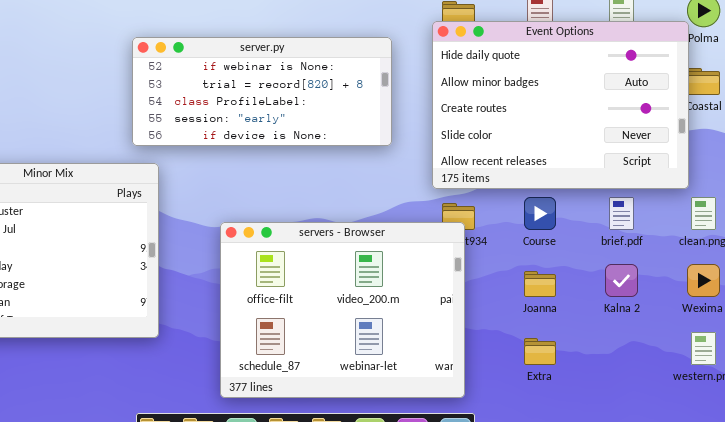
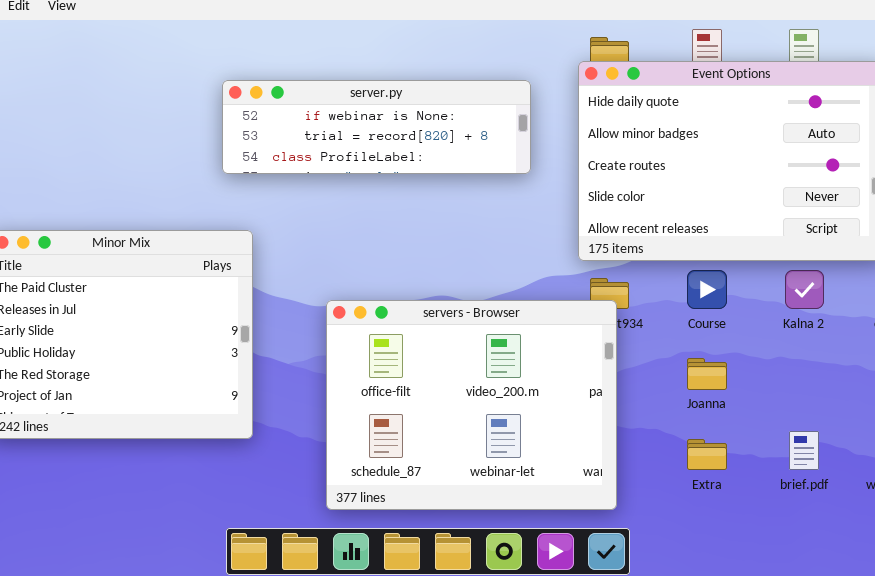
server.py: [132,37,392,146] -> [222,80,531,174], resized
brief.pdf: [609,197,634,230] -> [789,431,819,470], moved
Kalna 2: [605,264,638,297] -> [785,270,824,309], moved

